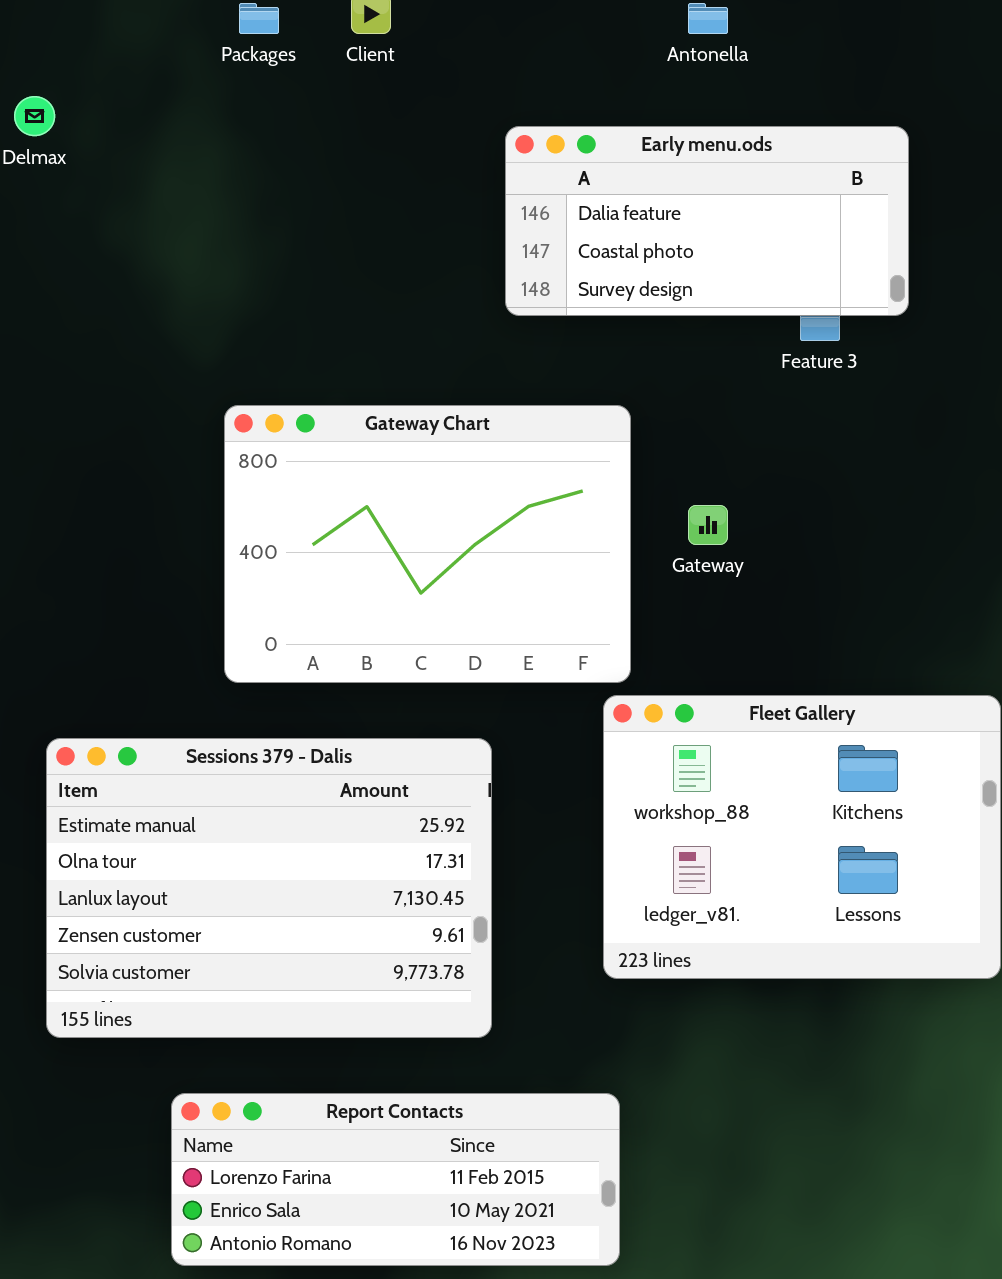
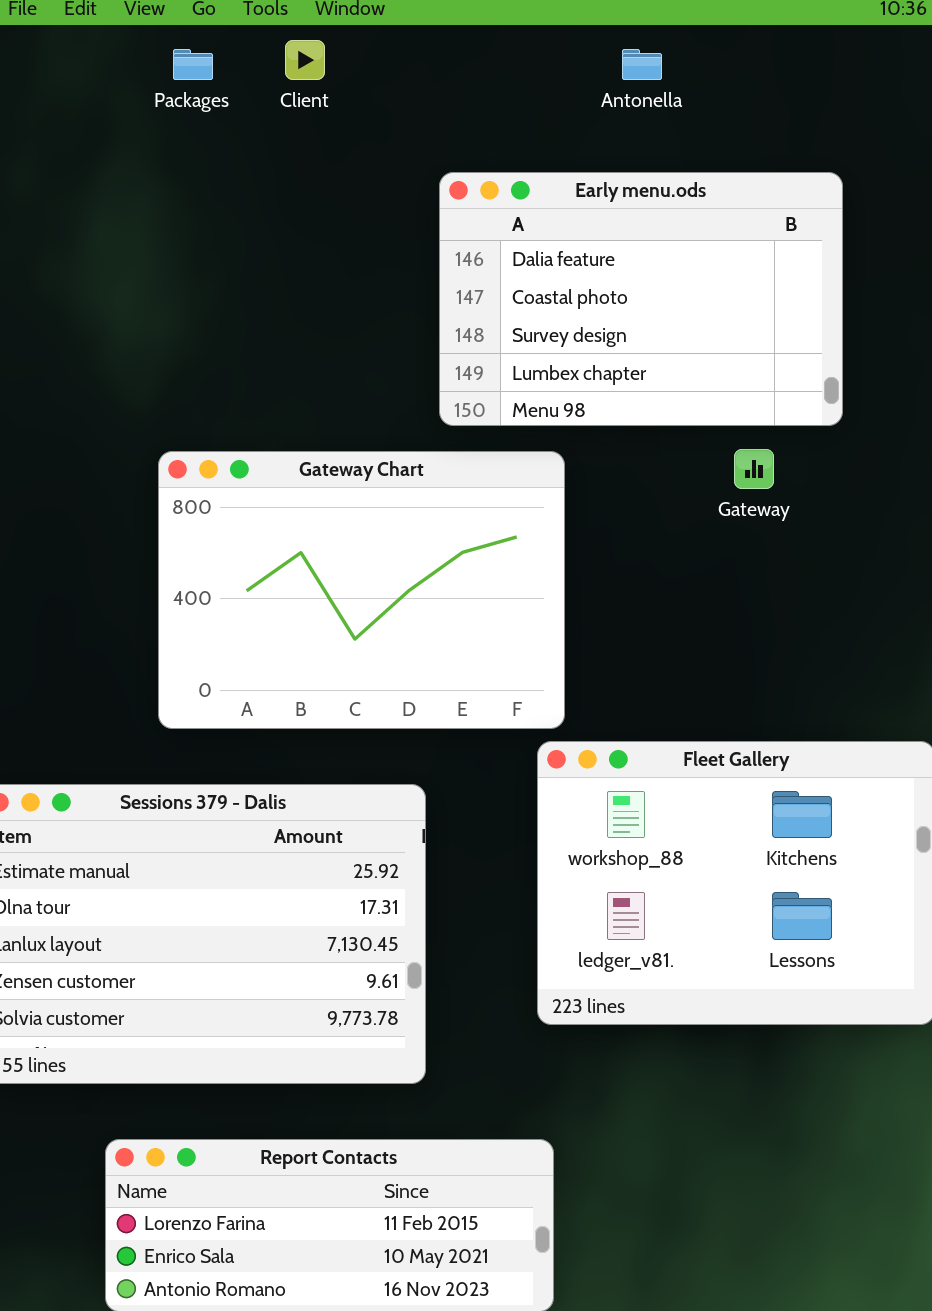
Early menu.ods: [505,126,909,316] -> [439,172,843,426], resized
Gateway: [688,505,728,545] -> [734,449,774,489], moved

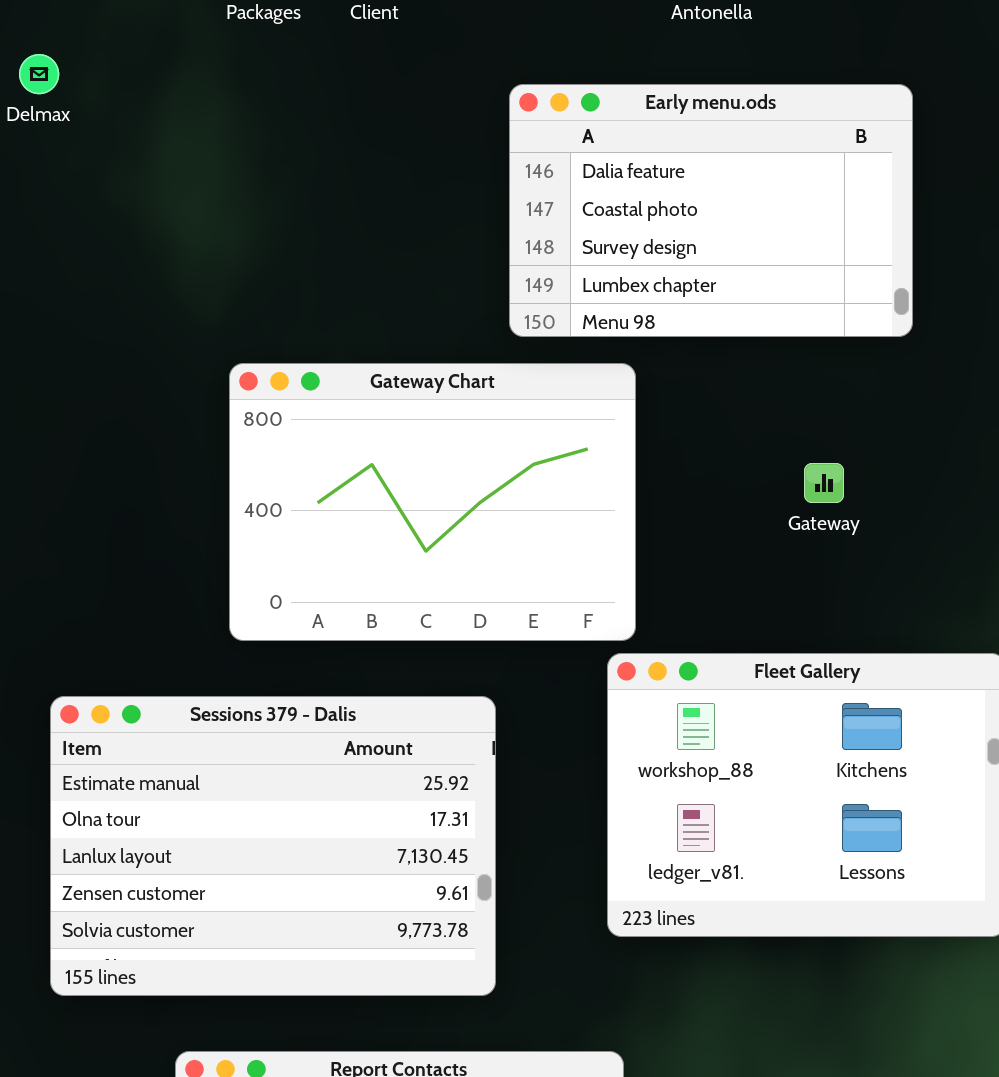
Gateway: [734,449,774,489] -> [804,463,844,503], moved

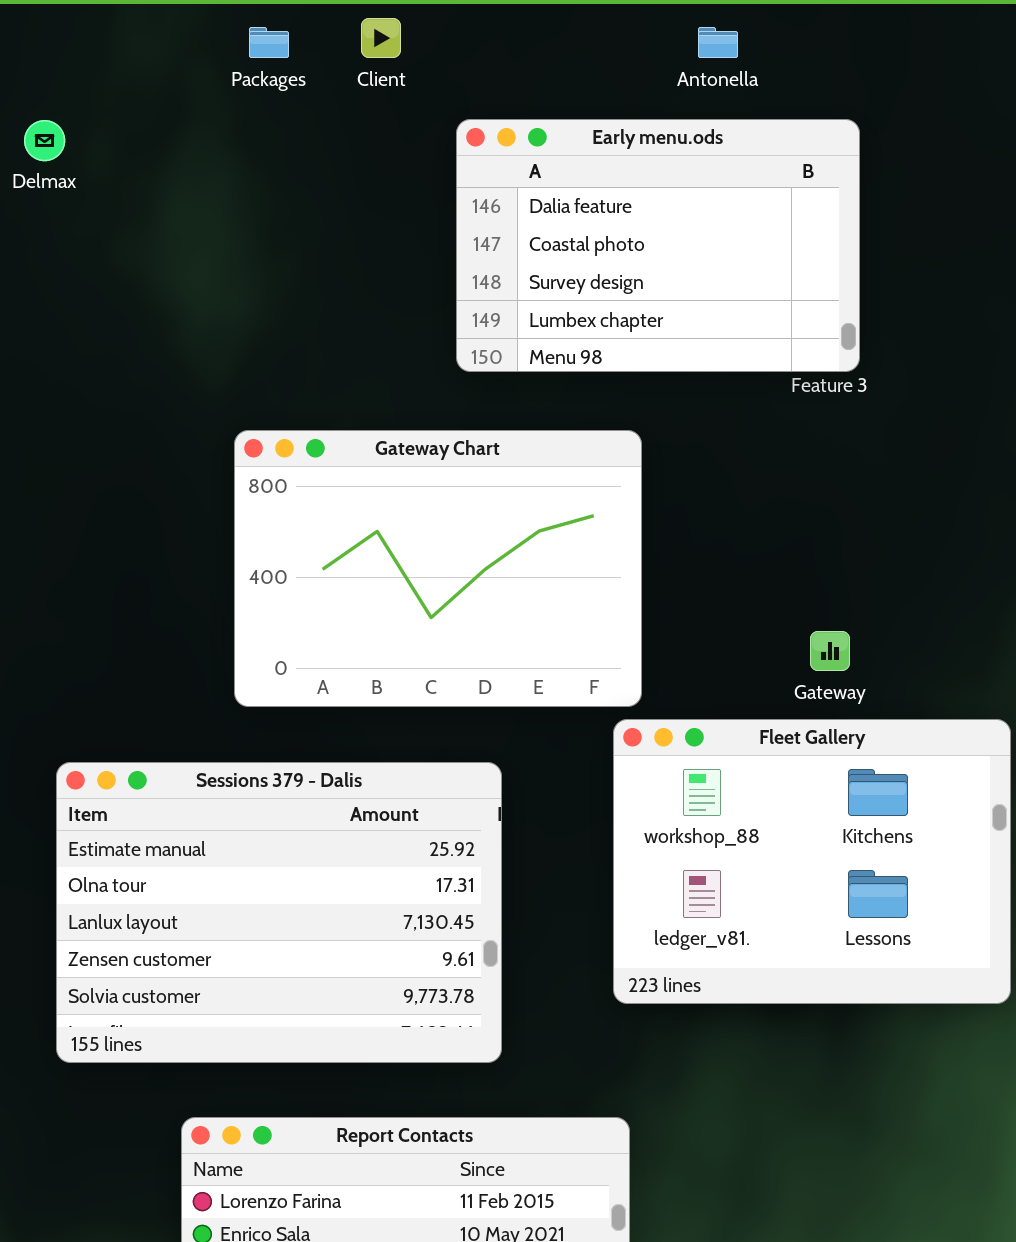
Early menu.ods: [509,84,913,337] -> [456,119,860,372], moved
Gateway: [804,463,844,503] -> [810,631,850,671], moved

